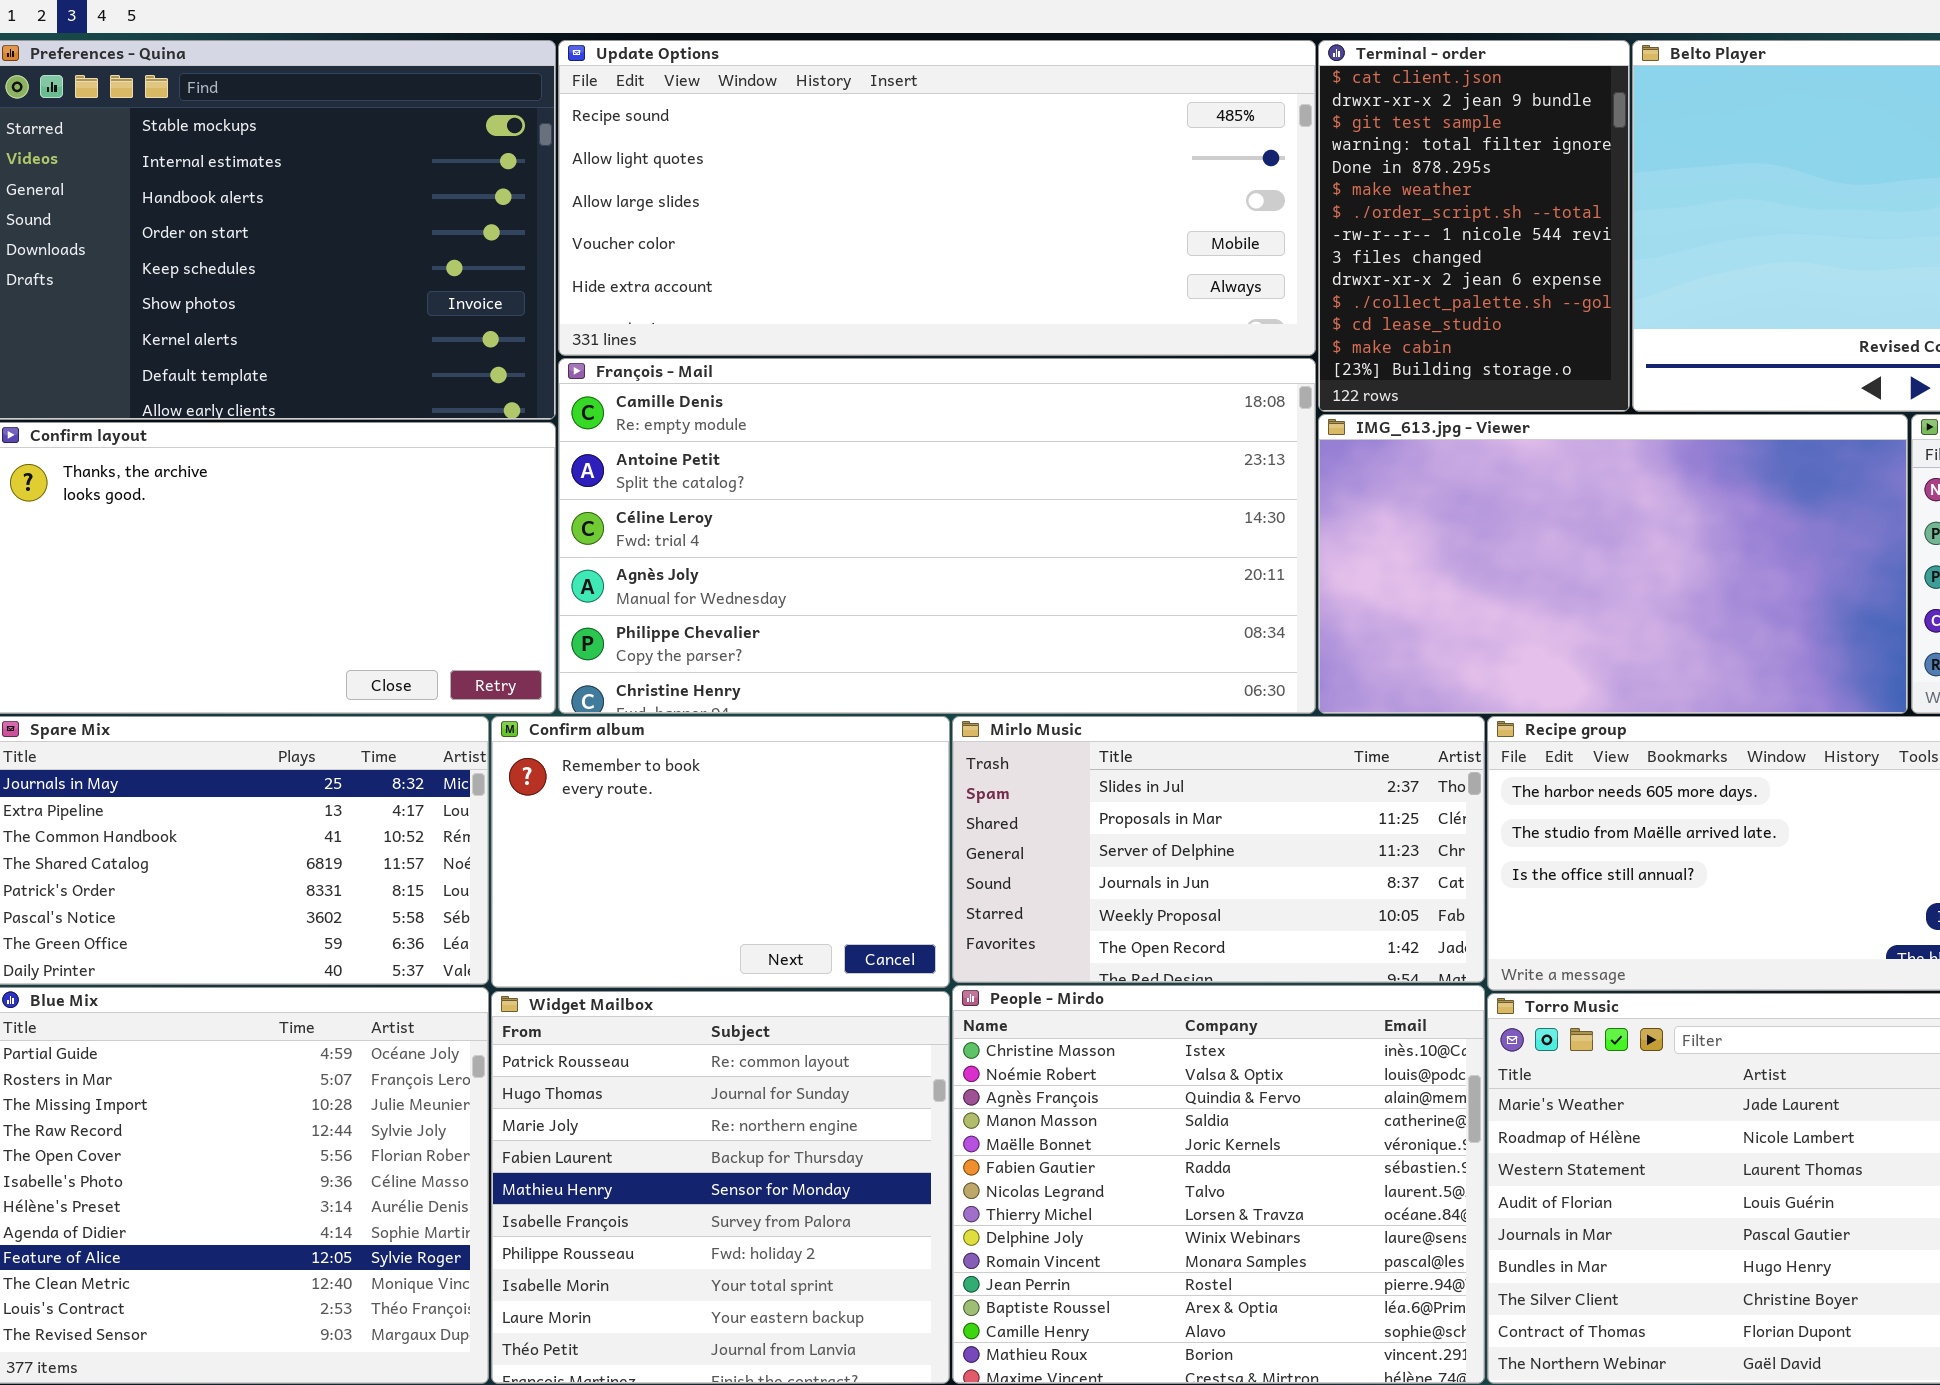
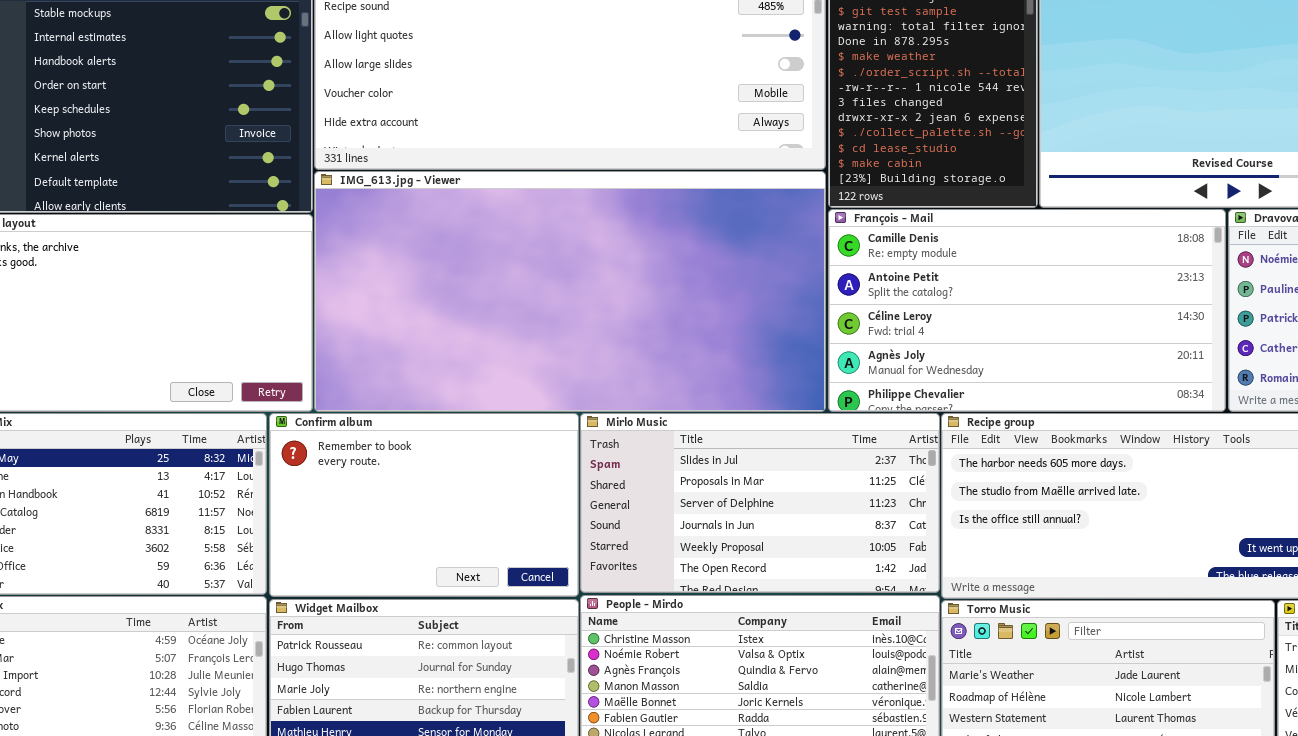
François - Mail: [558,358,1316,714] -> [828,209,1226,412], moved, resized
IMG_613.jpg - Viewer: [1318,414,1908,714] -> [314,171,826,412], moved, resized

